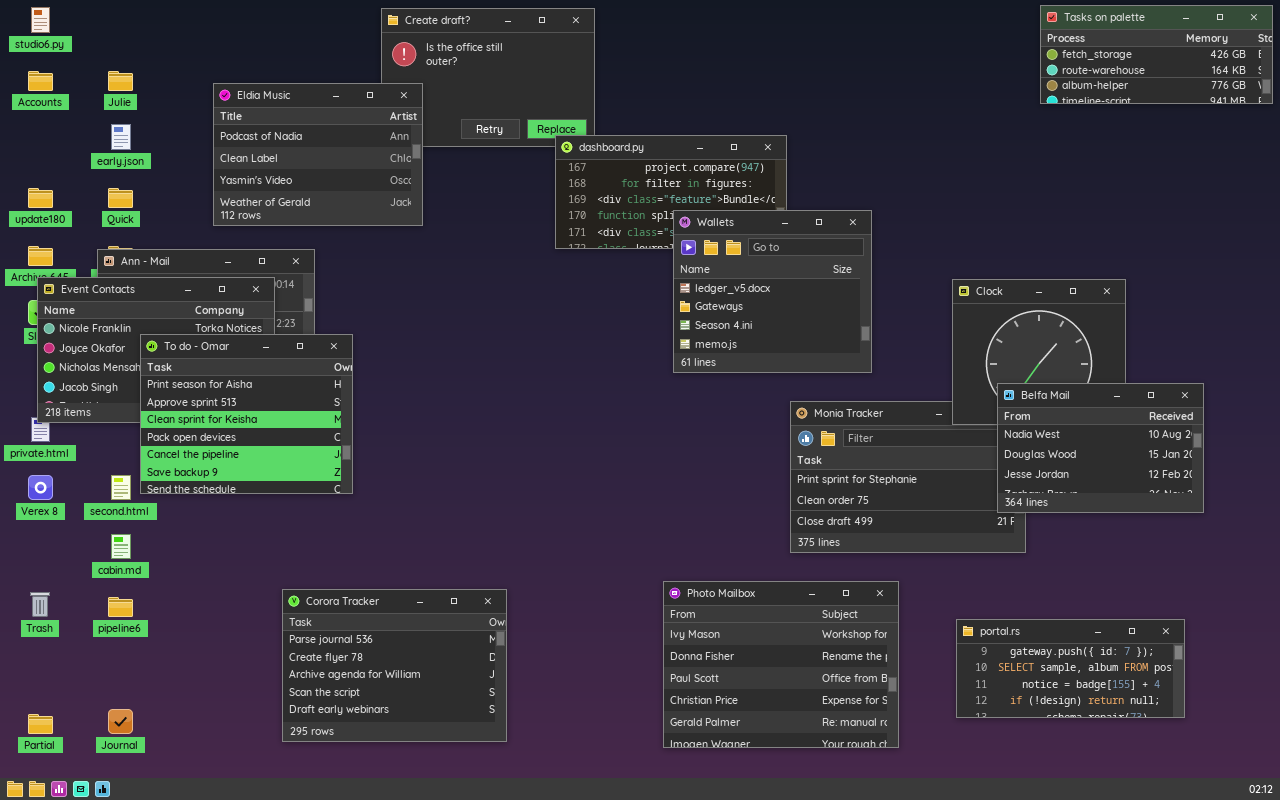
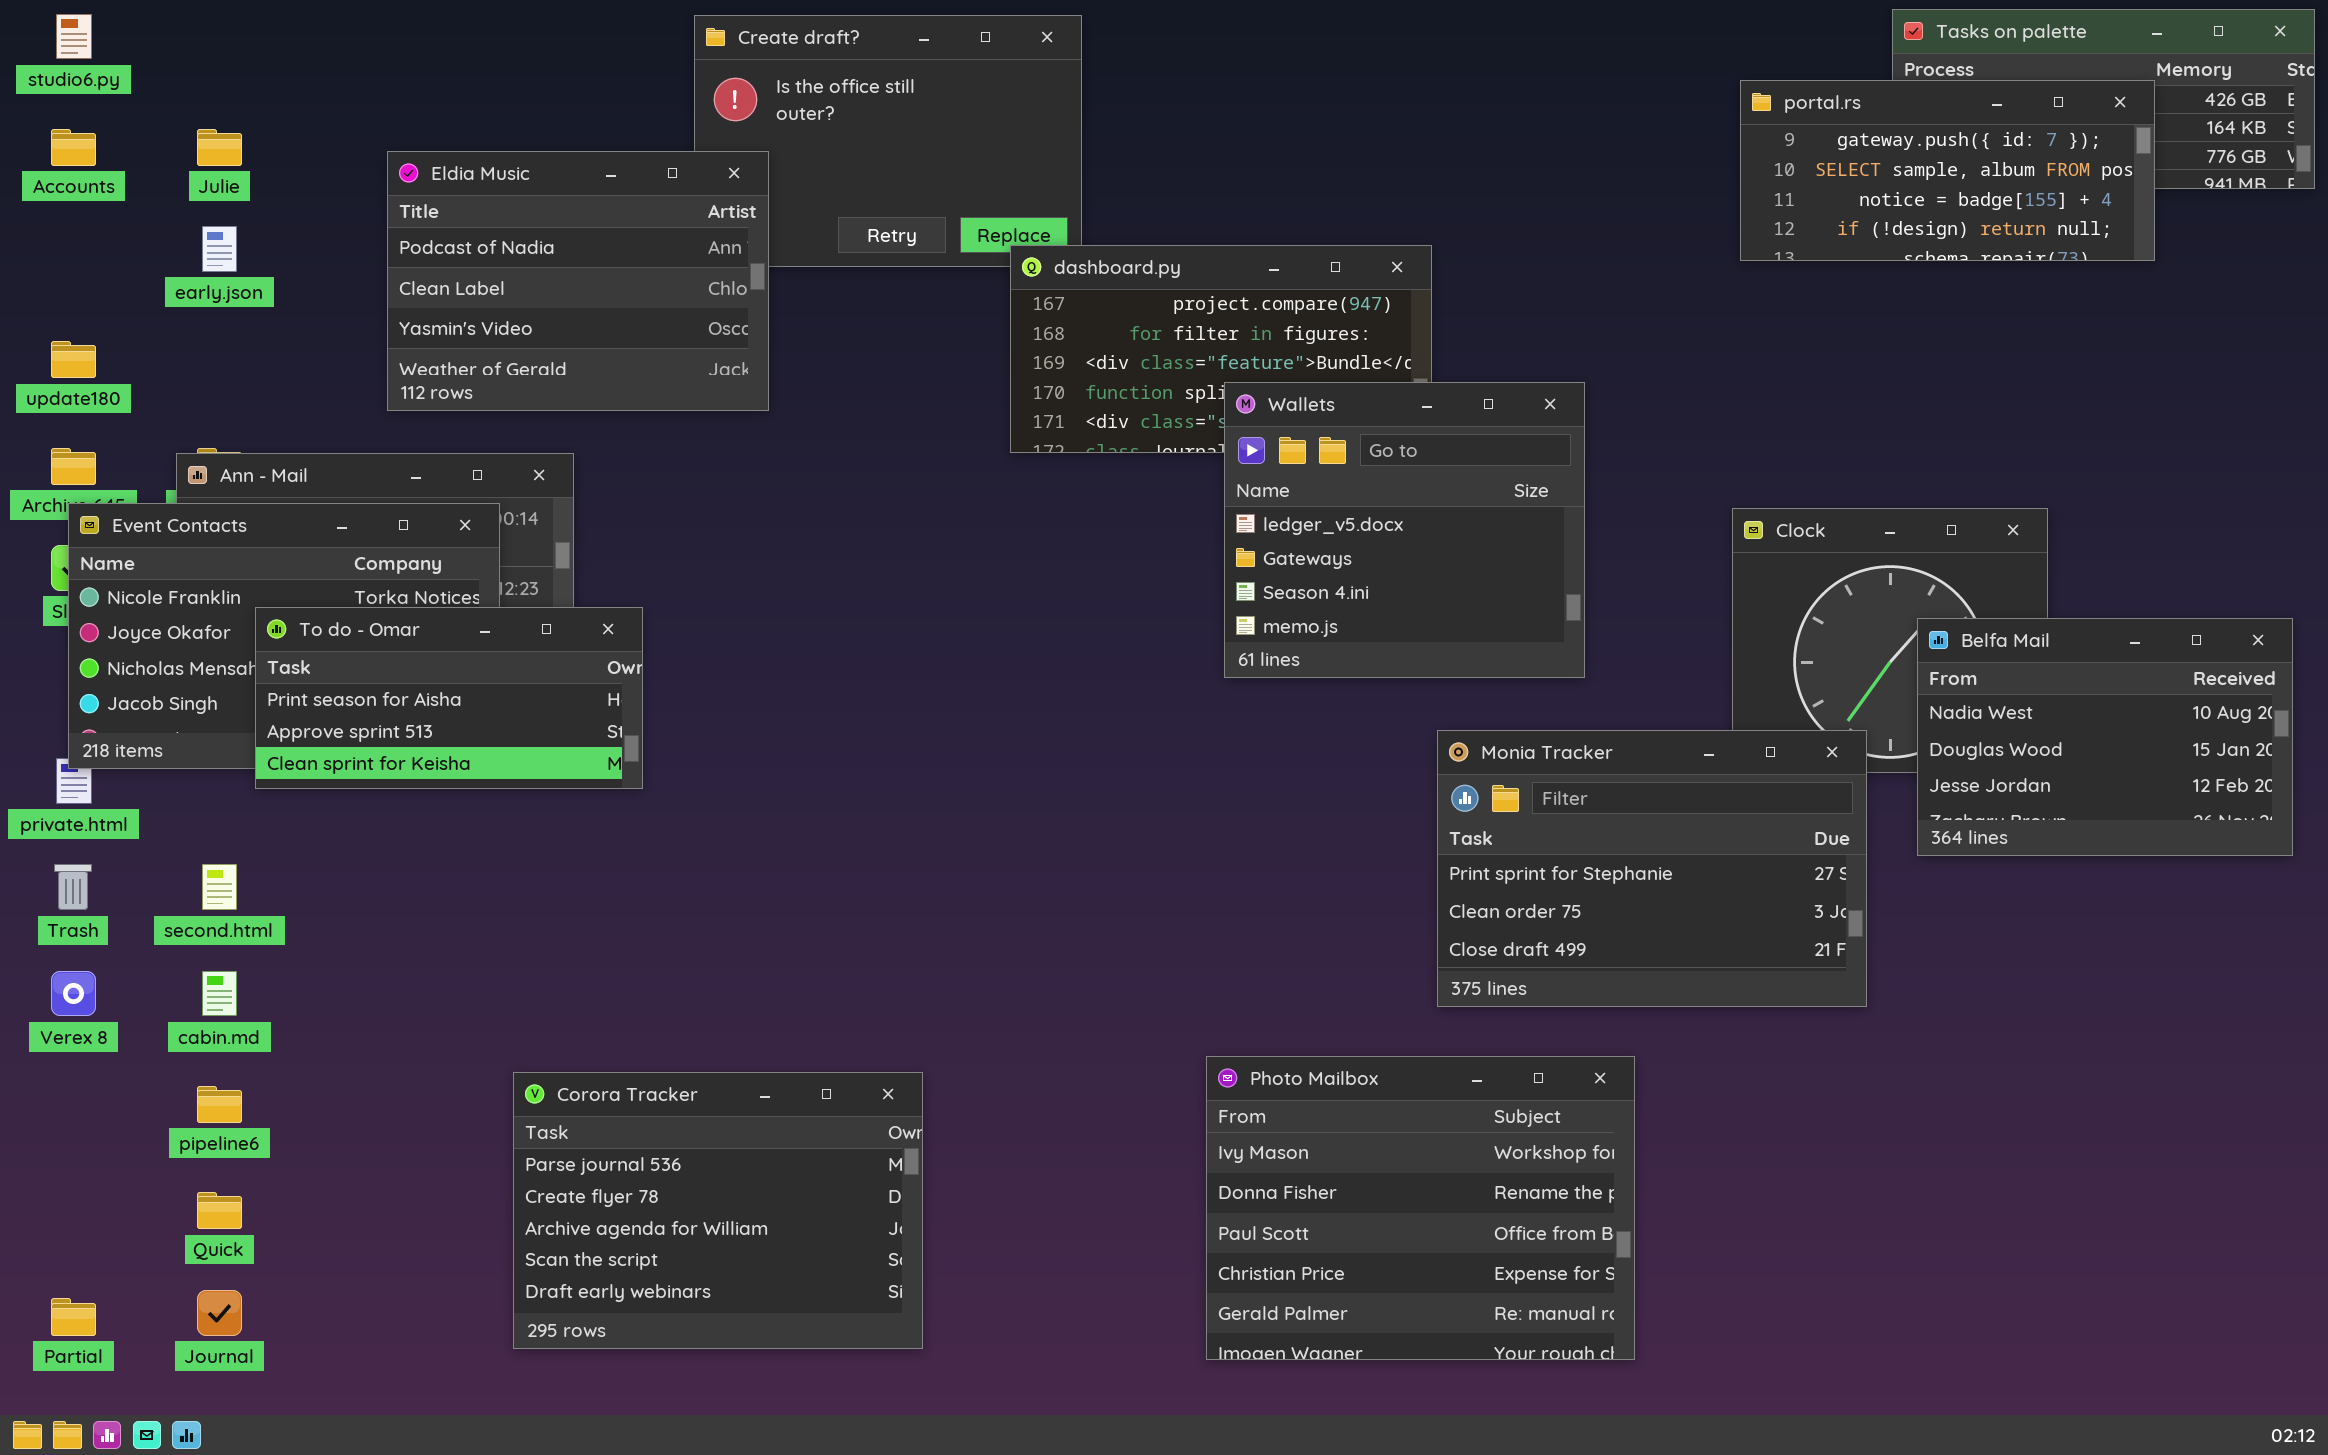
Quick: [108,188,133,208] -> [197,1192,242,1229], moved
To do - Omar: [140,334,353,494] -> [255,607,643,789], resized
Belfa Mail: [997,383,1204,513] -> [1917,618,2293,856], moved
Monia Tracker: [790,401,1026,553] -> [1437,730,1867,1007], raised
Verex 8: [28,475,53,500] -> [51,971,96,1016], moved
Trash: [30,592,50,617] -> [54,864,92,910], moved
portal.rs: [956,619,1185,718] -> [1740,80,2155,261], moved

